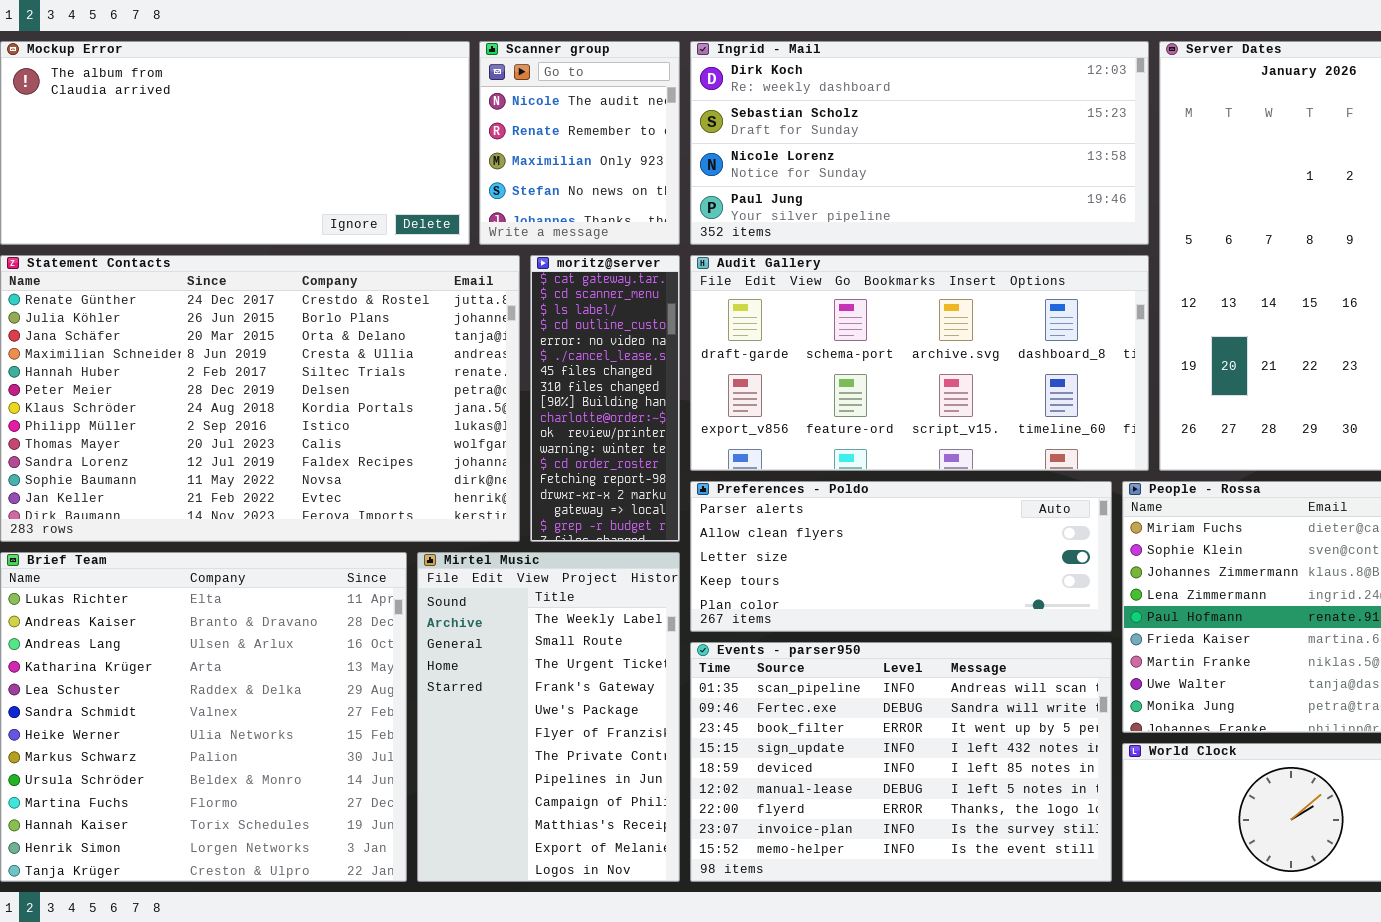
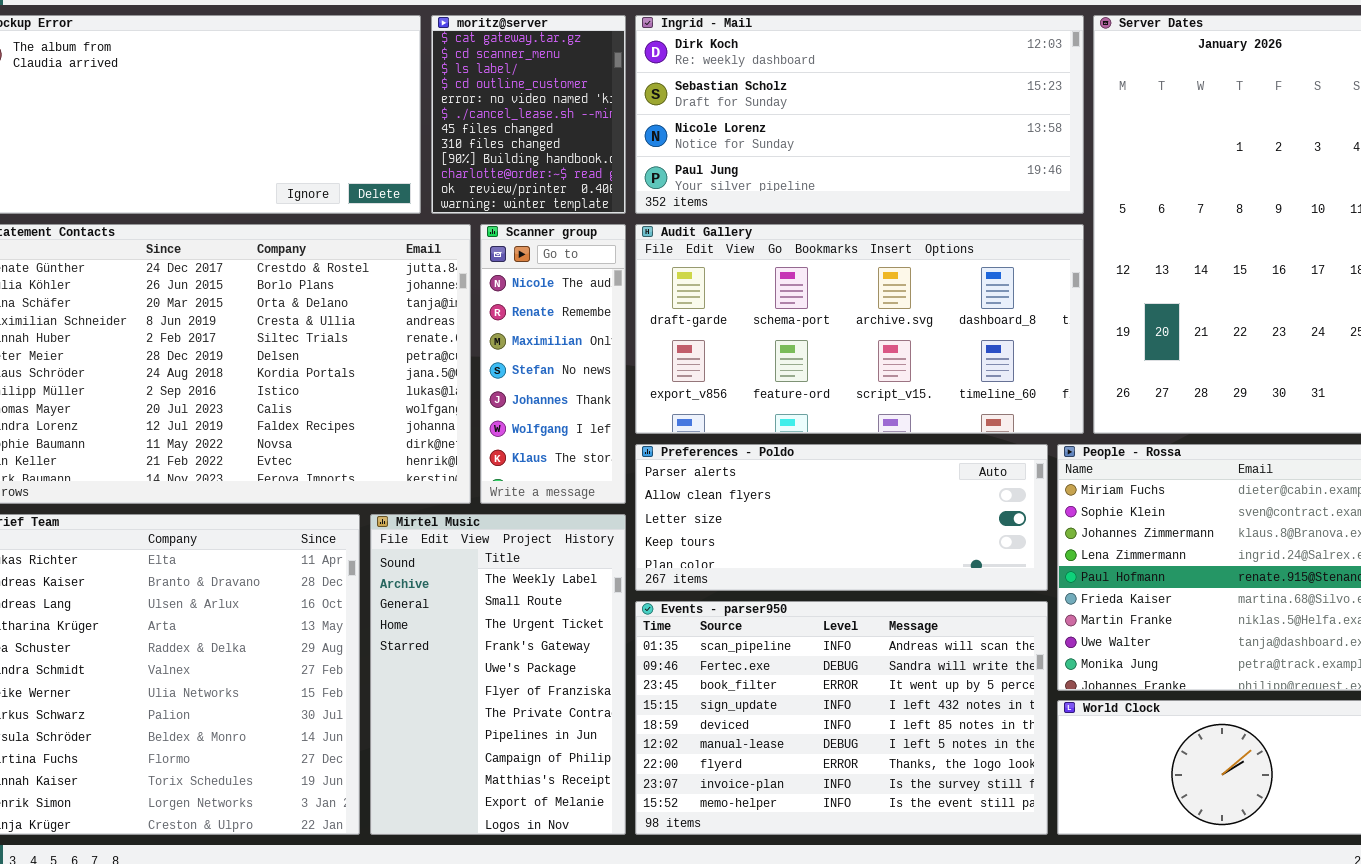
Scanner group: [479,41,680,245] -> [480,224,626,504], moved, resized
moritz@server: [530,255,680,542] -> [431,15,626,214], moved, resized

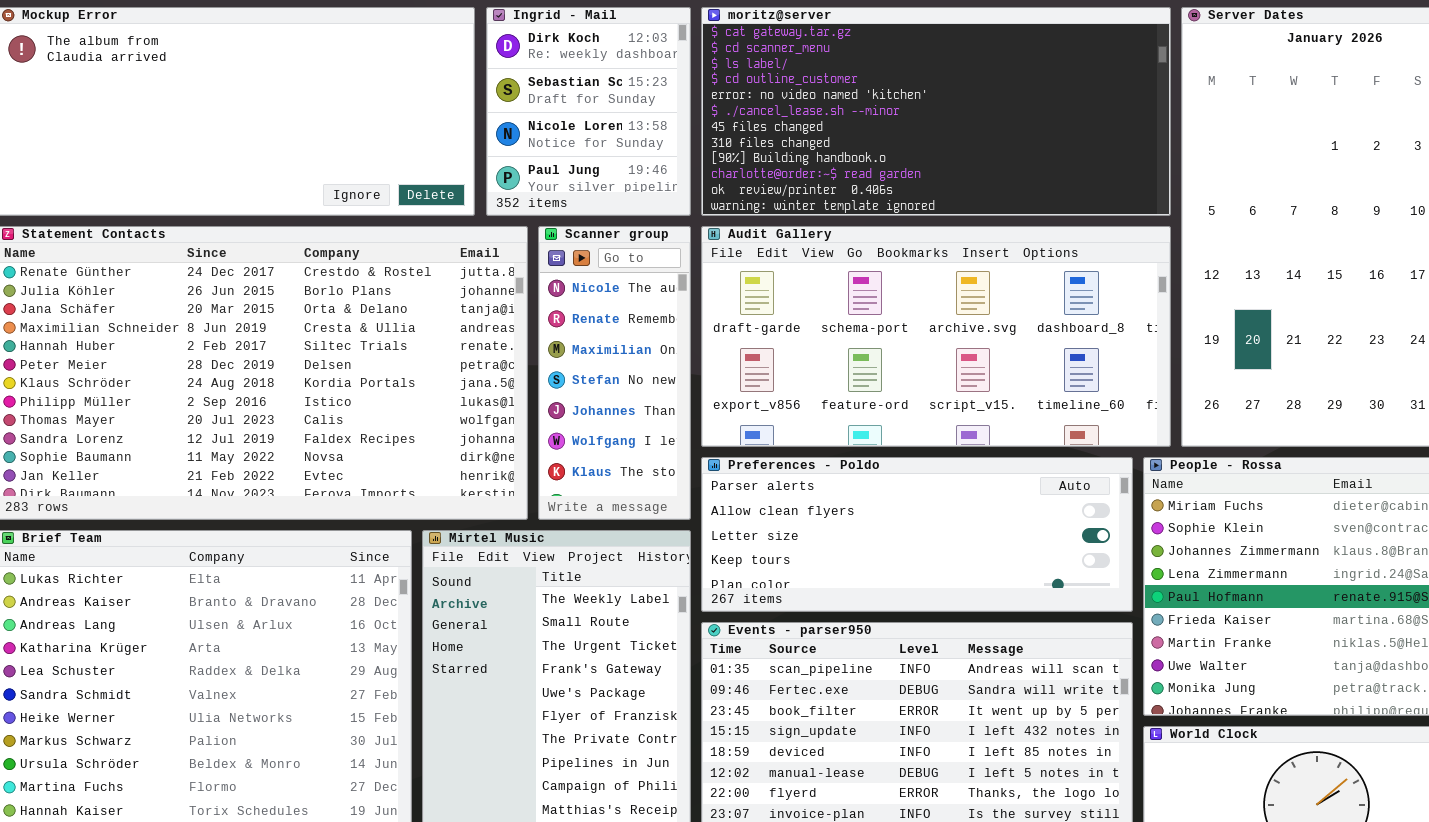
moritz@server: [431,15,626,214] -> [701,7,1171,216], moved, resized
Ingrid - Mail: [635,15,1084,214] -> [486,7,691,216], moved, resized

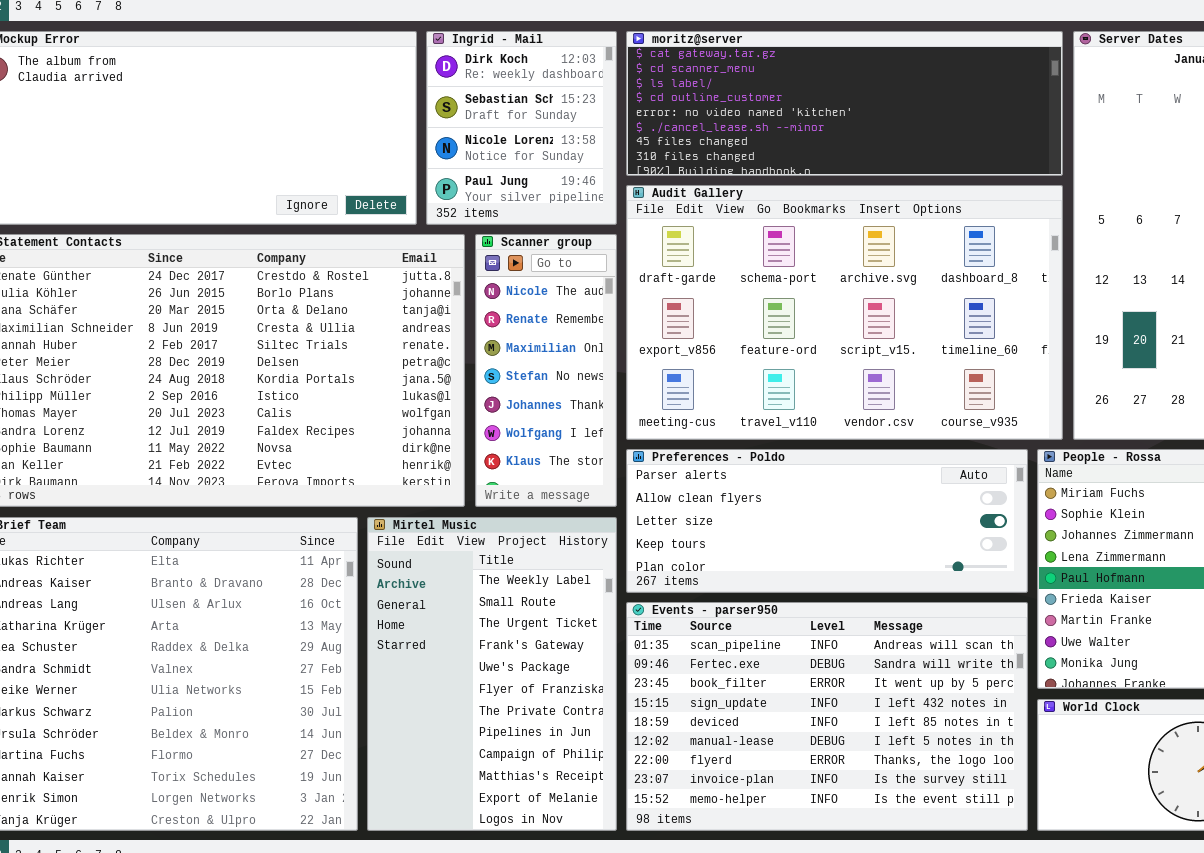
moritz@server: [701,7,1171,216] -> [626,31,1063,176], resized
Audit Gallery: [701,226,1171,447] -> [626,185,1063,440], resized

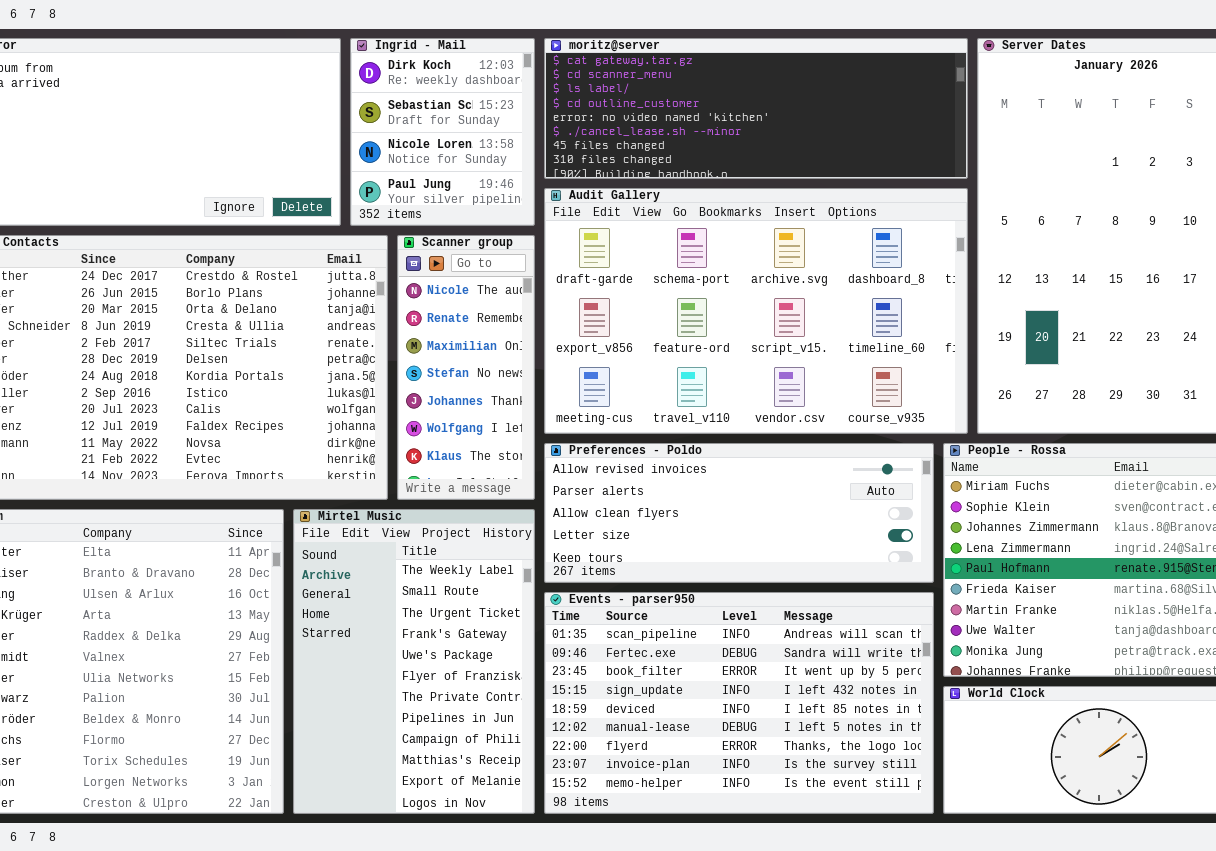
Preferences - Poldo: [626,449,1028,593] -> [544,443,934,583], scrolled up 1 row

